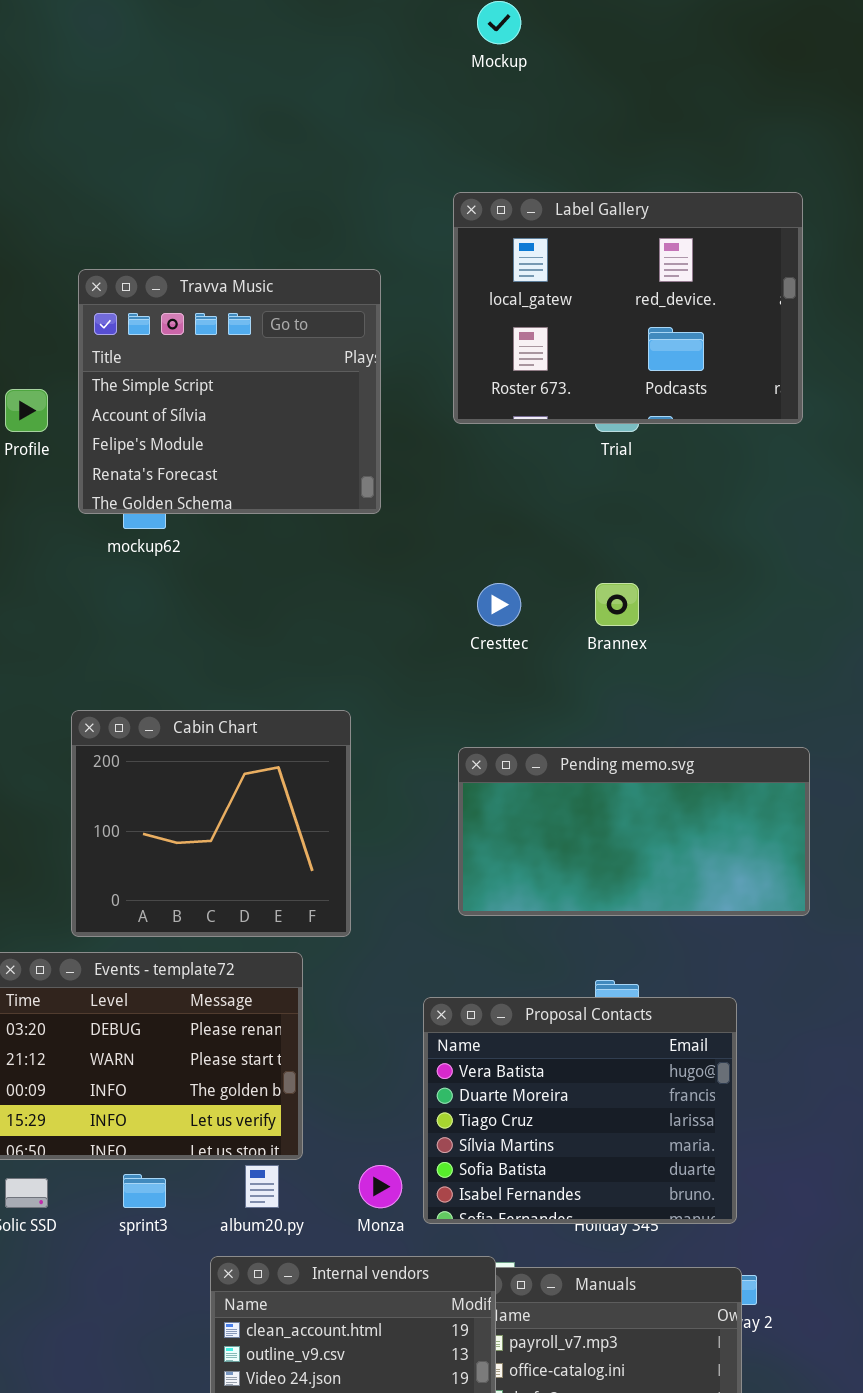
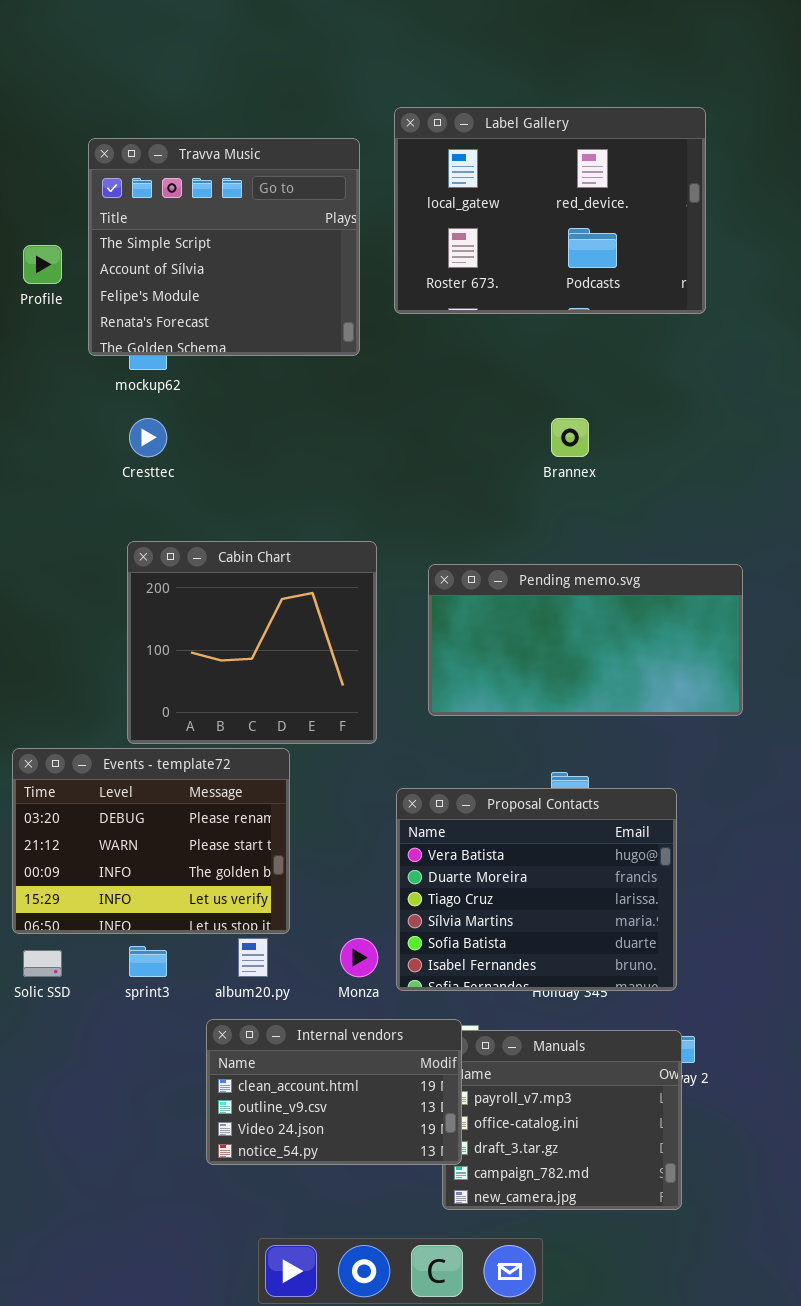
Label Gallery: [453,192,803,424] -> [394,107,706,314], moved
Cresttec: [477,583,521,626] -> [129,418,167,457], moved
Cabin Chart: [71,710,351,937] -> [127,541,377,744], moved

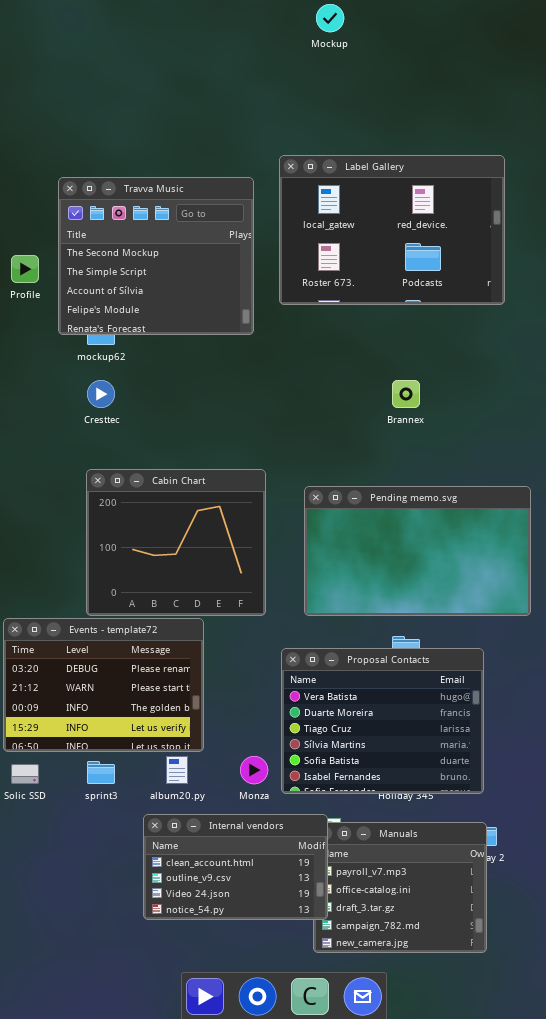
Travva Music: [88,138,360,356] -> [58,177,254,335], scrolled up 1 row
Pending memo.svg: [428,564,743,716] -> [304,486,531,616], resized

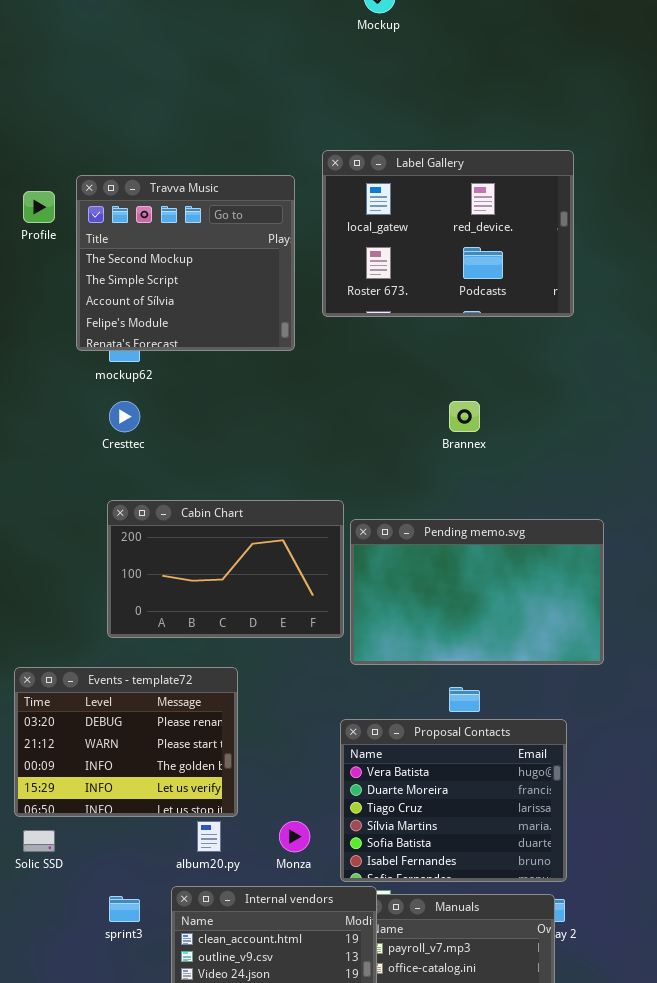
Profile: [11,255,39,283] -> [23,191,55,223], moved
Cabin Chart: [86,469,266,616] -> [107,500,344,638], resized
Proposal Contacts: [281,648,484,794] -> [340,719,567,882], moved
sprint3: [87,761,115,784] -> [109,896,140,922], moved

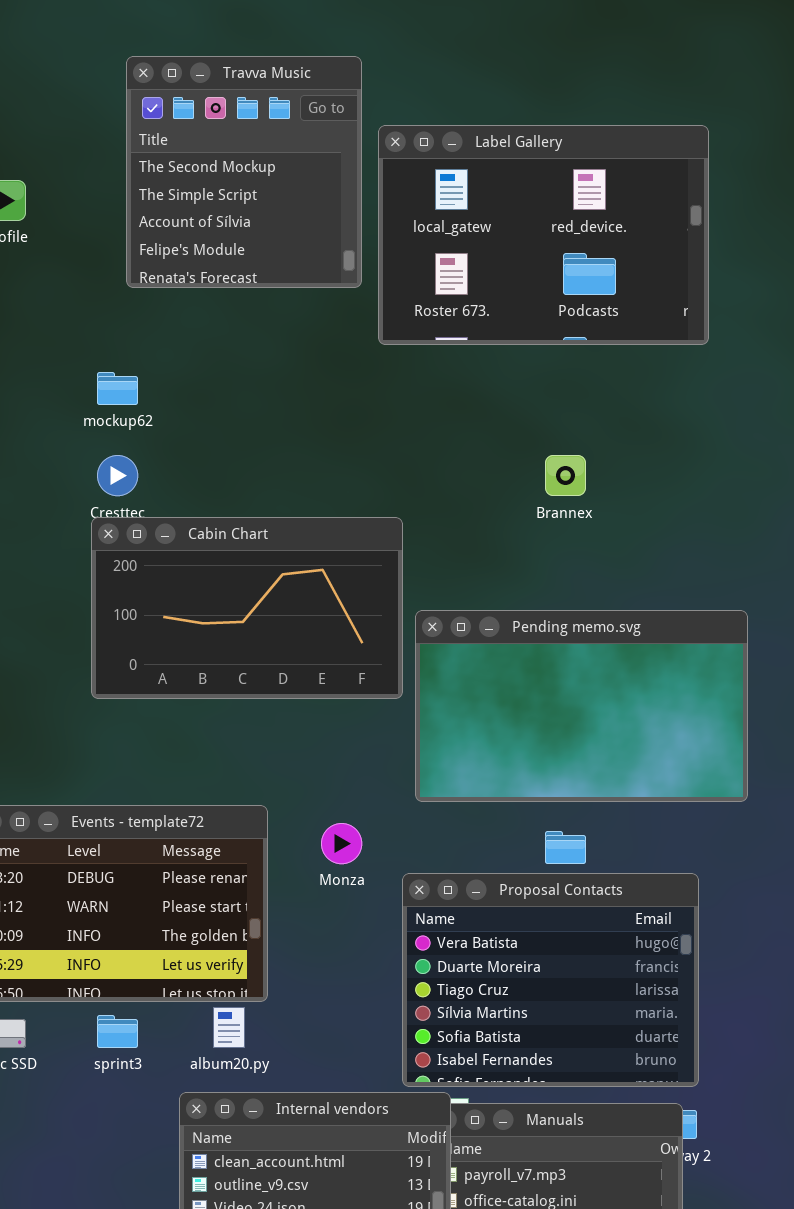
Travva Music: [76,175,295,351] -> [126,56,362,288], moved, resized
Cabin Chart: [107,500,344,638] -> [91,517,403,699], moved
Monza: [279,821,310,852] -> [321,823,362,864], moved
sprint3: [109,896,140,922] -> [97,1015,138,1048], moved

